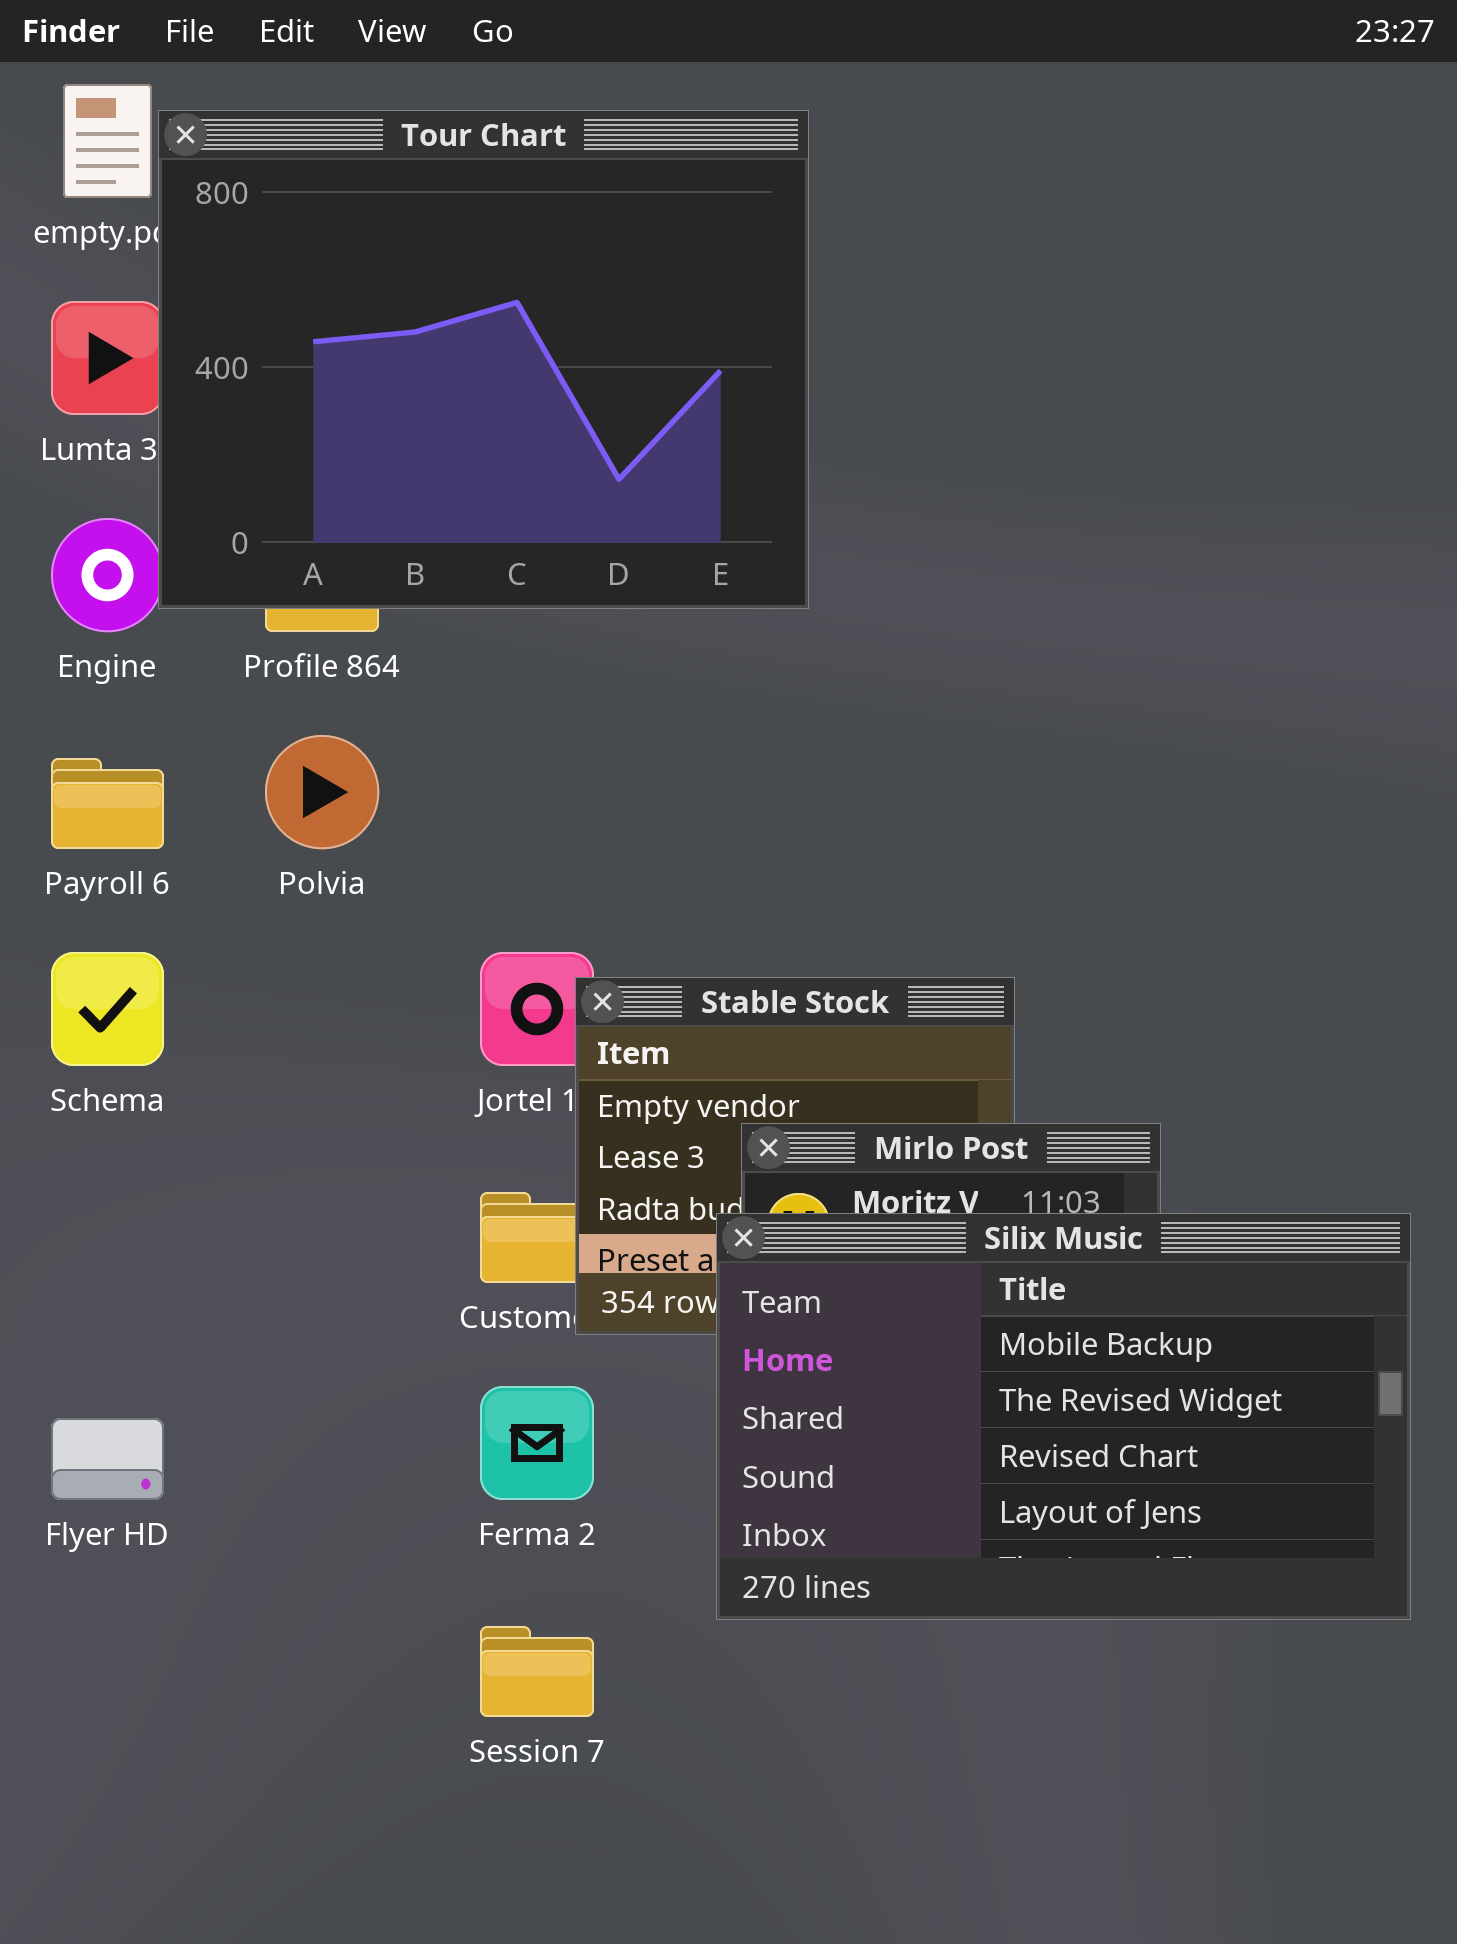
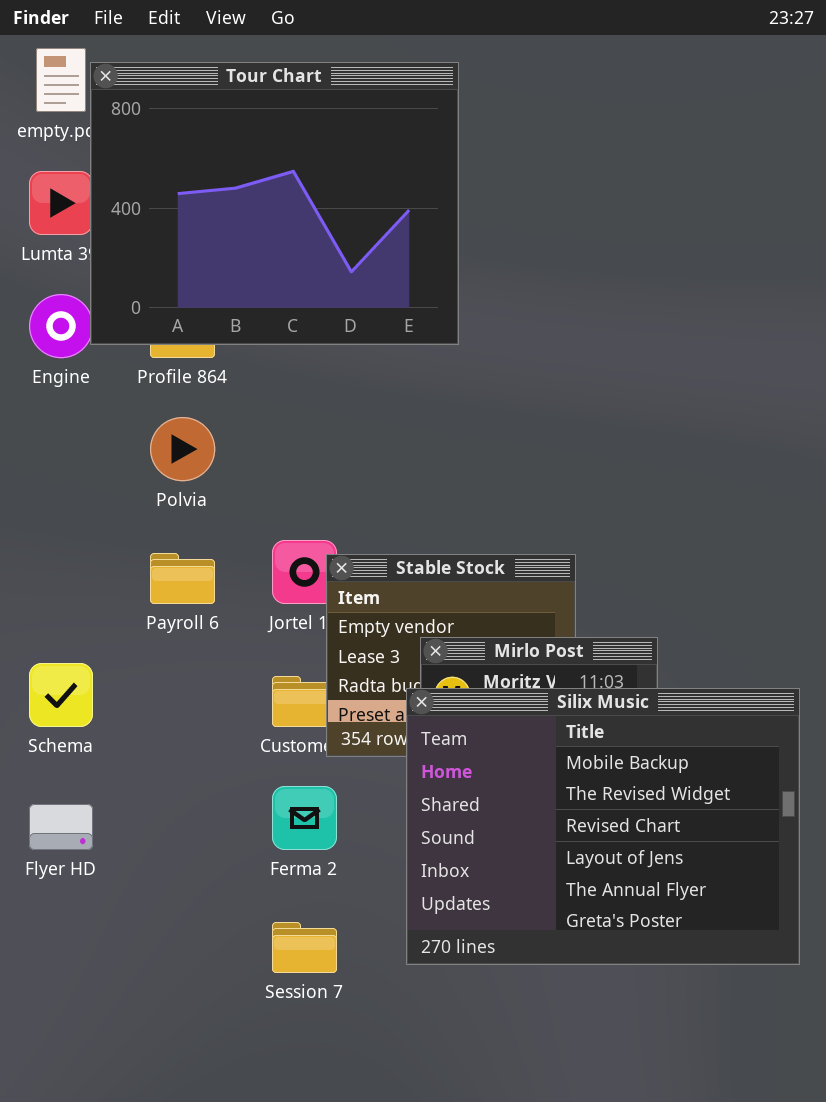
Payroll 6: [51,758,164,849] -> [150,553,215,604], moved
Schema: [51,952,164,1066] -> [29,663,93,727], moved
Silix Music: [716,1213,1411,1620] -> [406,688,800,965], resized

